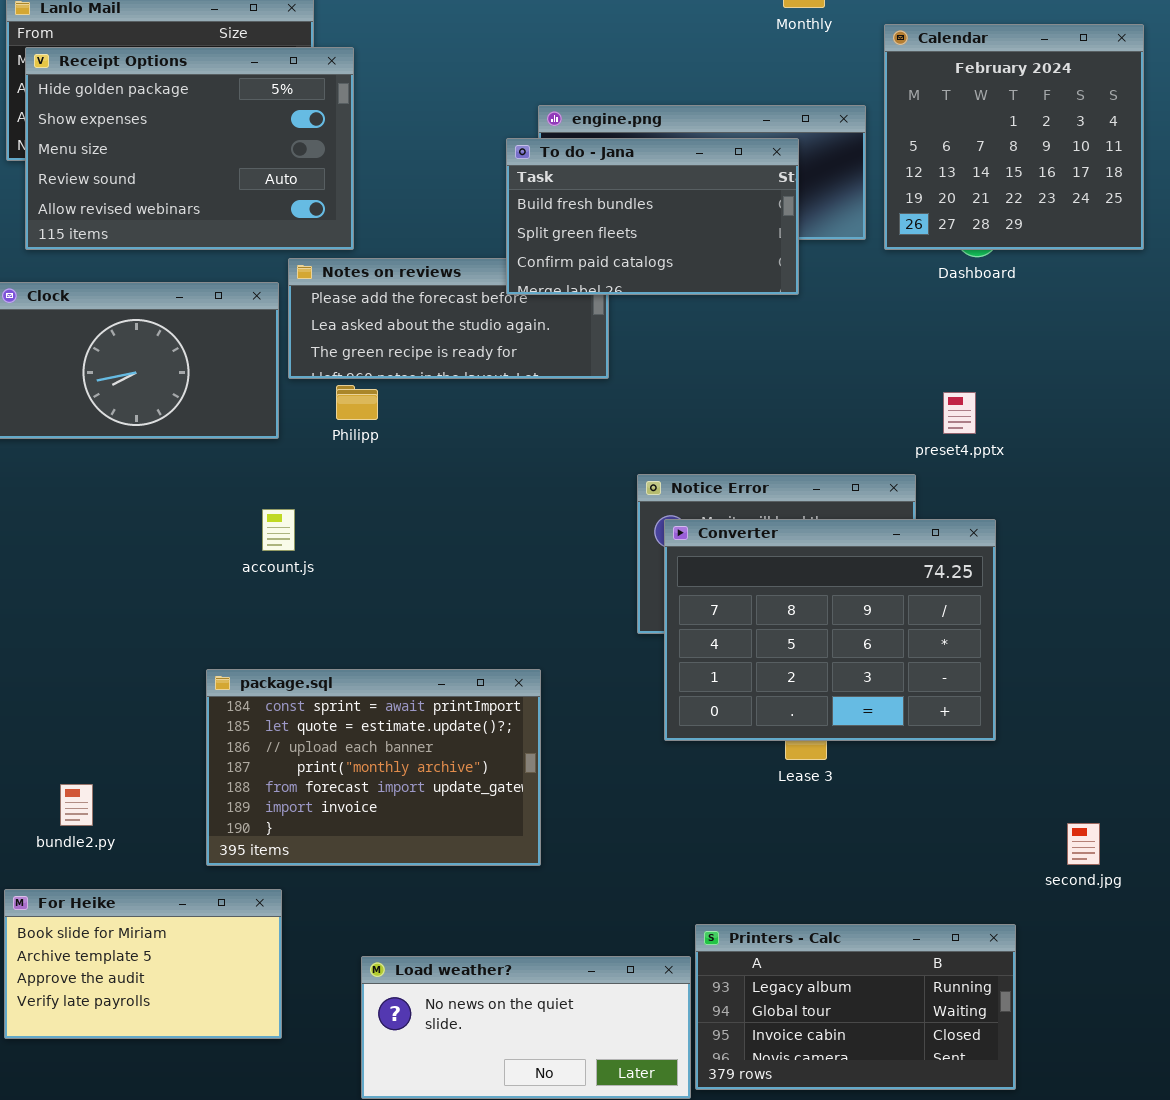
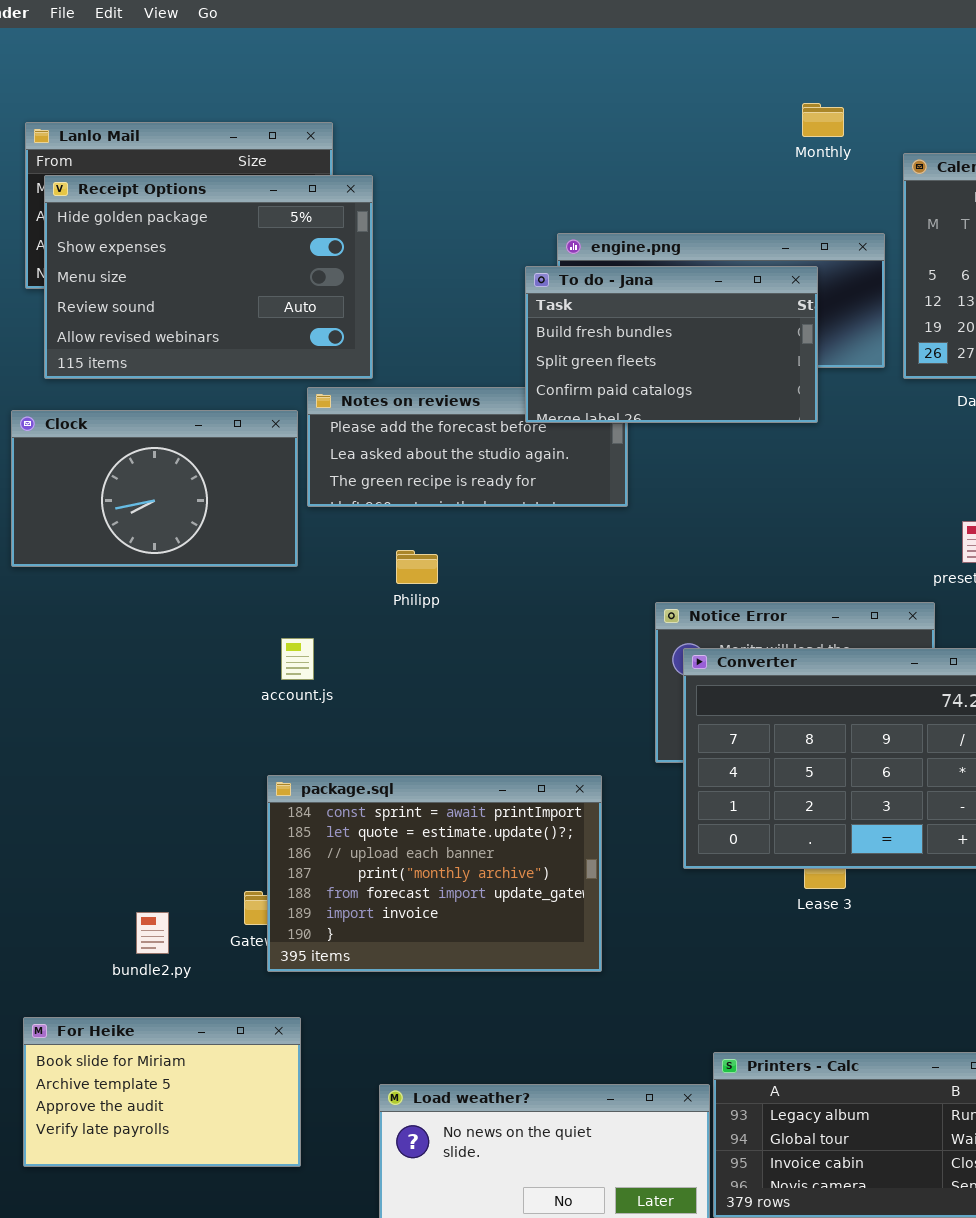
Philipp: [336,385,378,420] -> [396,550,438,584], moved
package.sql: [206,669,541,866] -> [267,775,602,972], moved
bundle2.py: [60,784,93,826] -> [136,912,169,954], moved

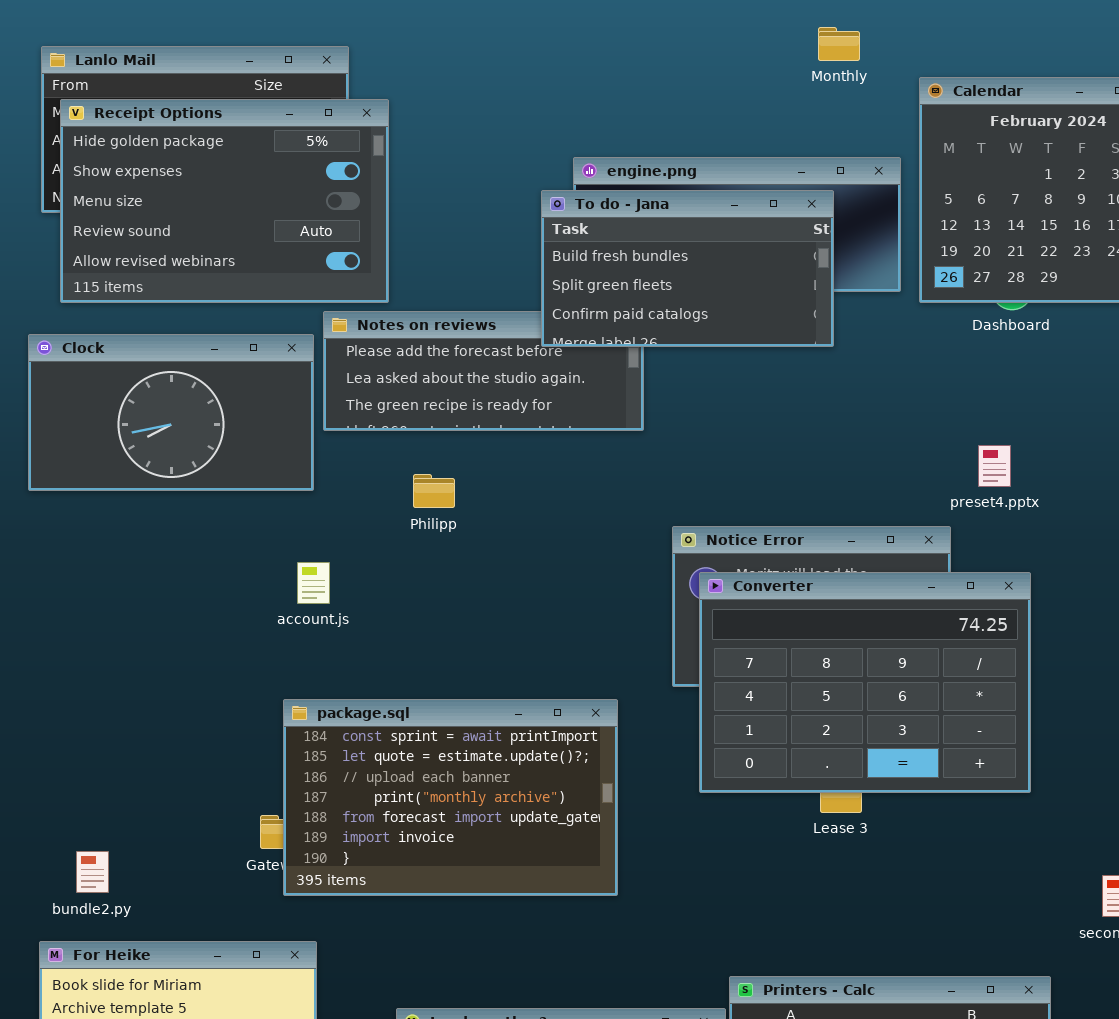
bundle2.py: [136,912,169,954] -> [76,851,109,893], moved

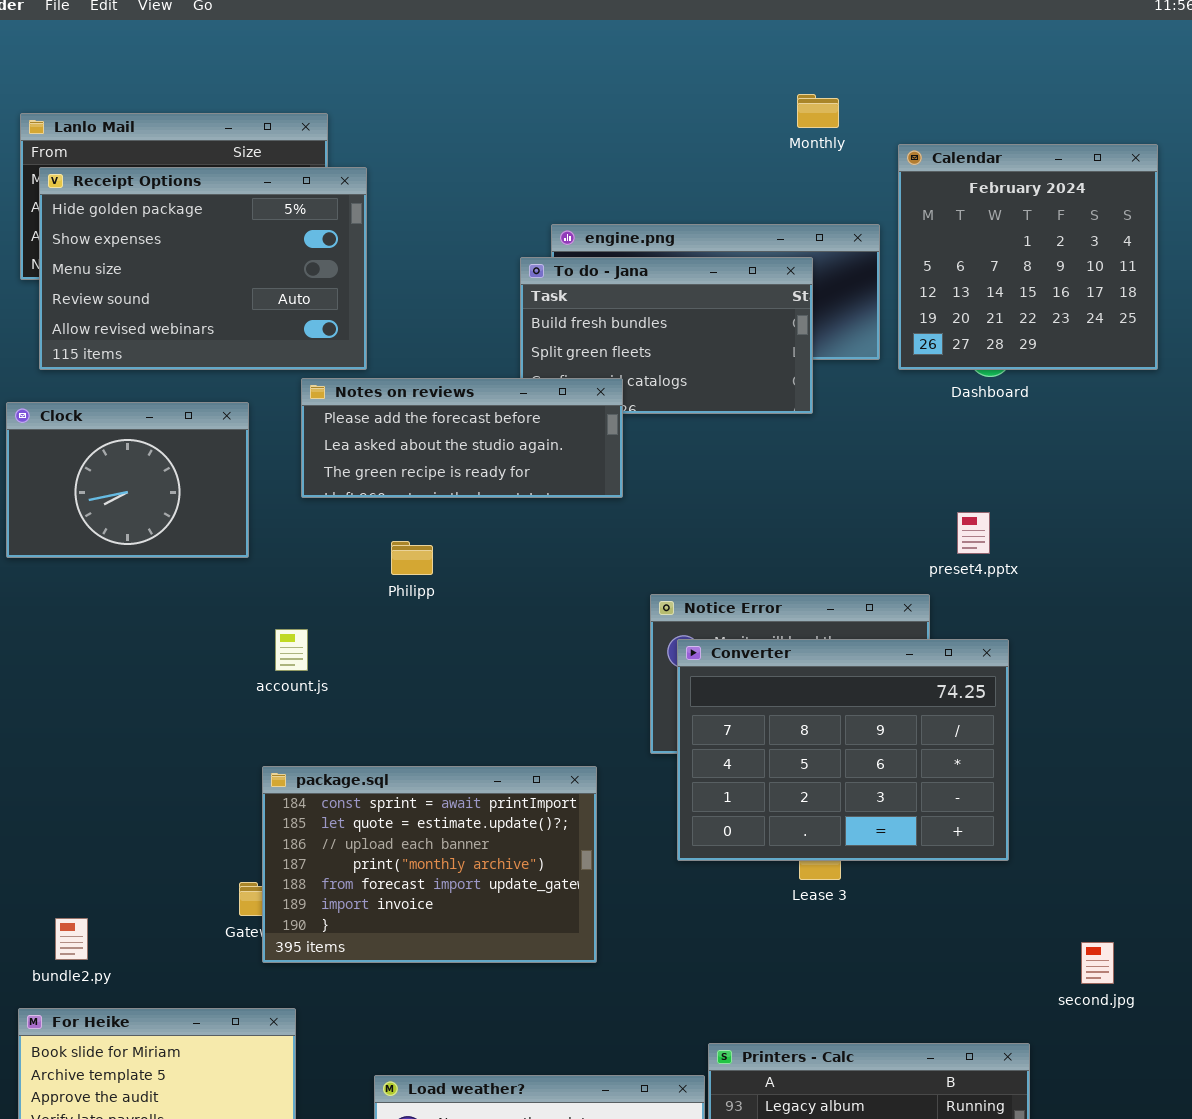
Notes on reviews: [323,311,644,431] -> [301,378,623,498], raised
Clock: [28,334,314,491] -> [6,402,249,558], resized

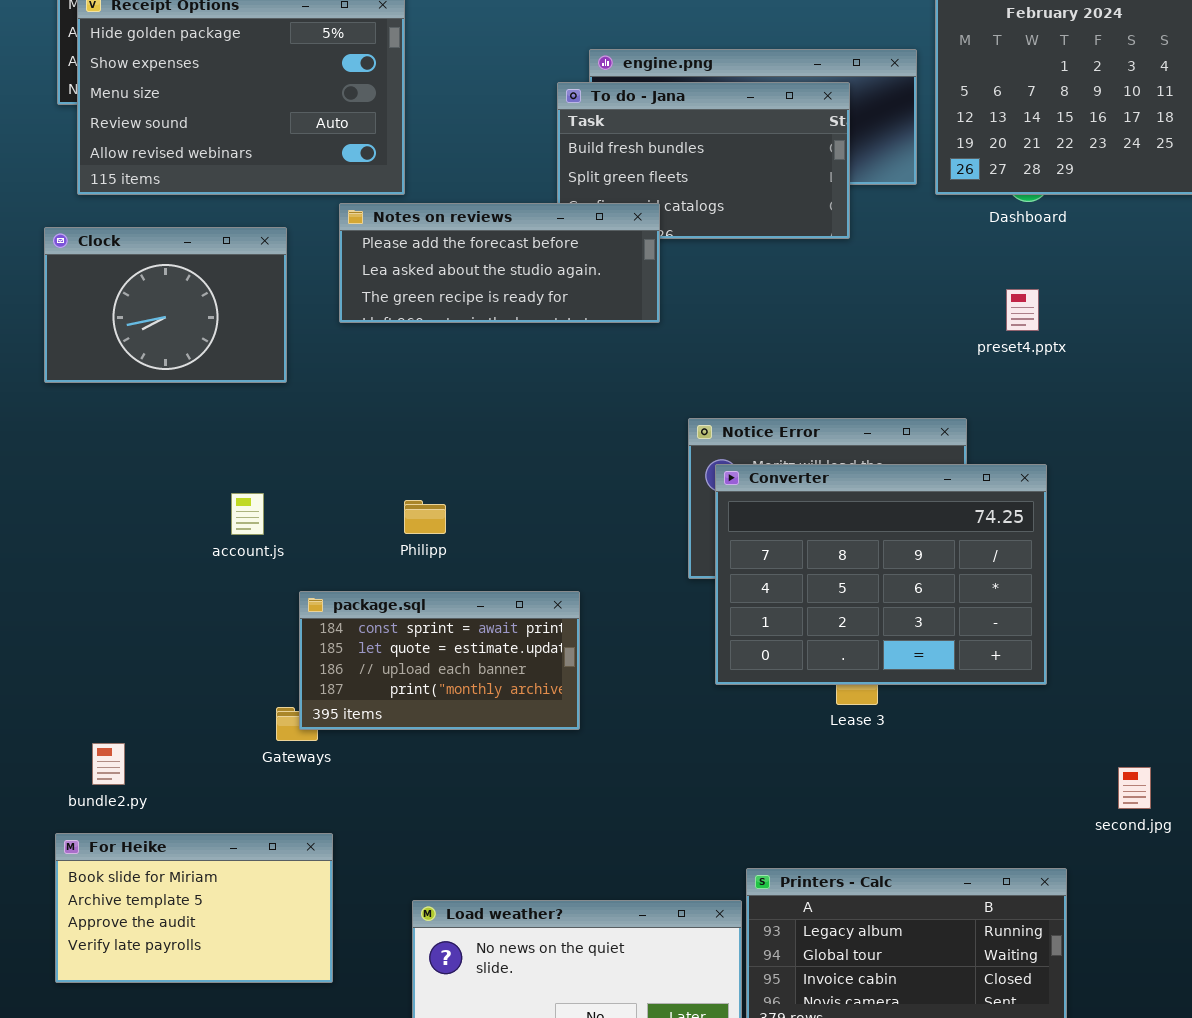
preset4.pptx: [957,512,990,554] -> [1006,289,1039,331], moved
Philipp: [391,541,433,575] -> [404,500,446,534], moved
account.js: [275,629,308,671] -> [231,493,264,535], moved
package.sql: [262,766,597,963] -> [299,591,580,730], resized

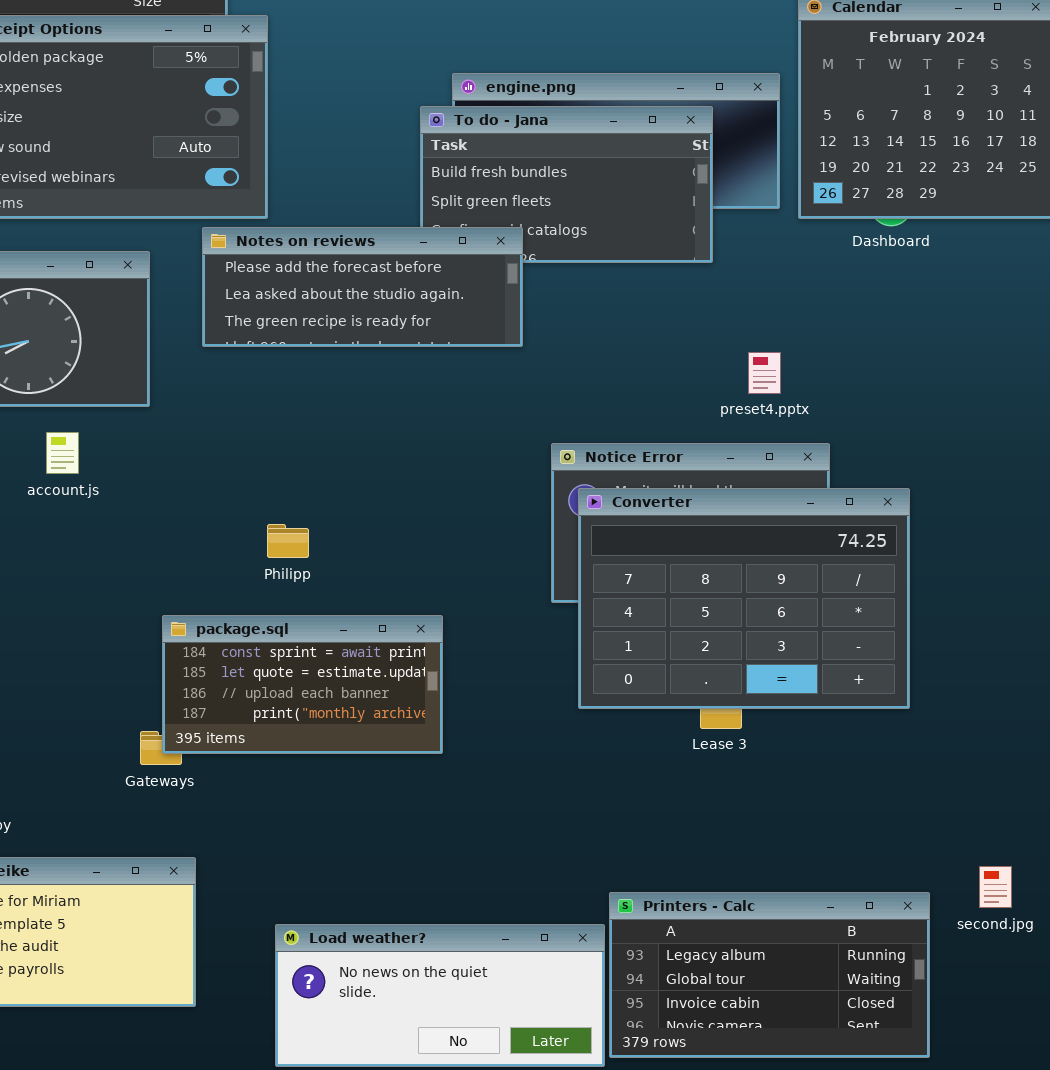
preset4.pptx: [1006,289,1039,331] -> [748,352,781,394], moved
account.js: [231,493,264,535] -> [46,432,79,474], moved
second.jpg: [1118,767,1151,809] -> [979,866,1012,908], moved

